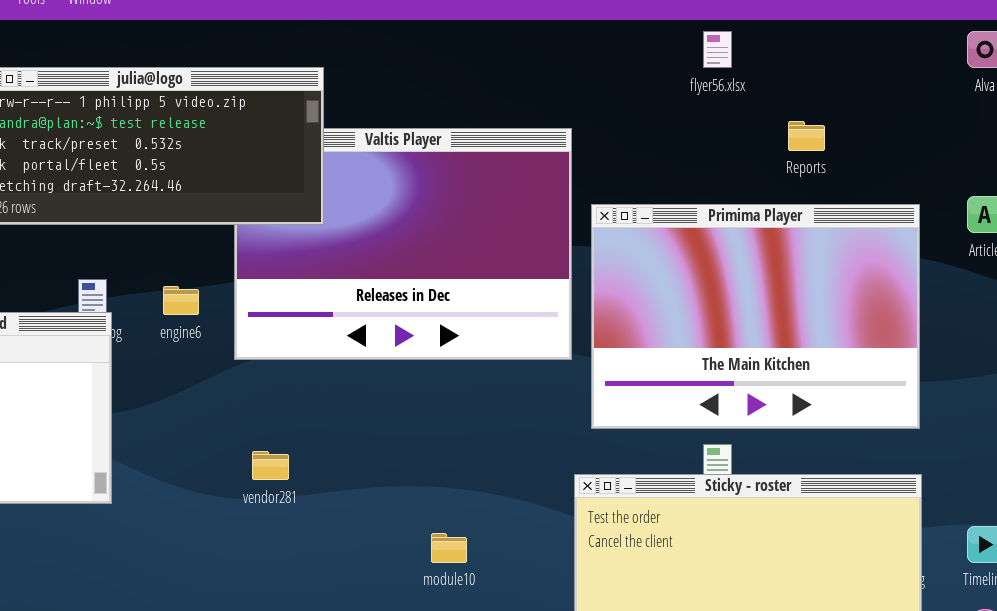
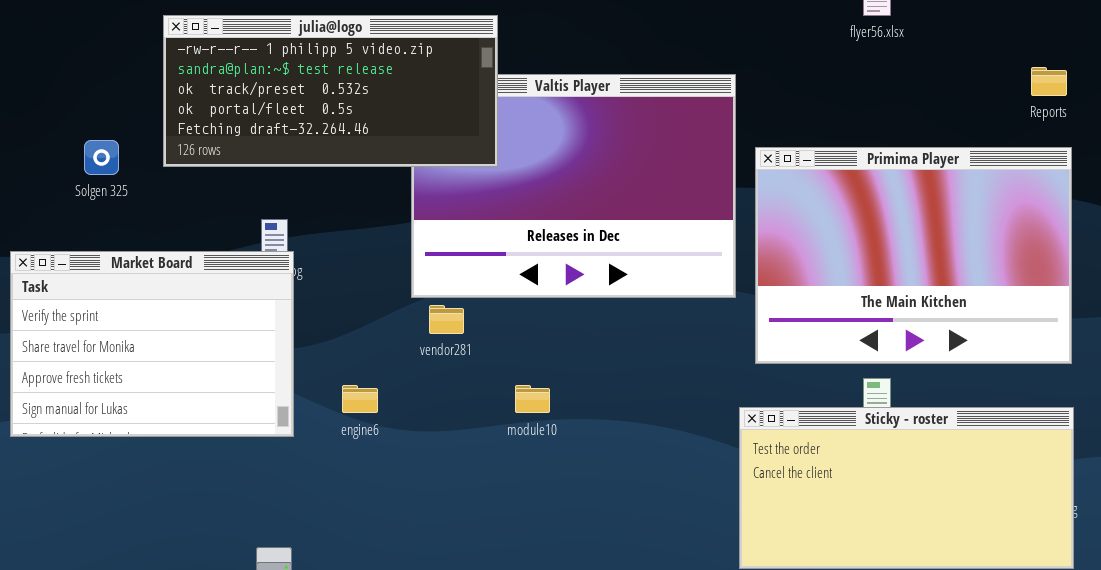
Reports: [788,121,825,151] -> [1031,67,1067,96], moved
engine6: [163,286,199,315] -> [342,385,378,413], moved
vendor281: [252,451,289,480] -> [429,305,464,334], moved
module10: [431,533,467,563] -> [515,385,550,413], moved

